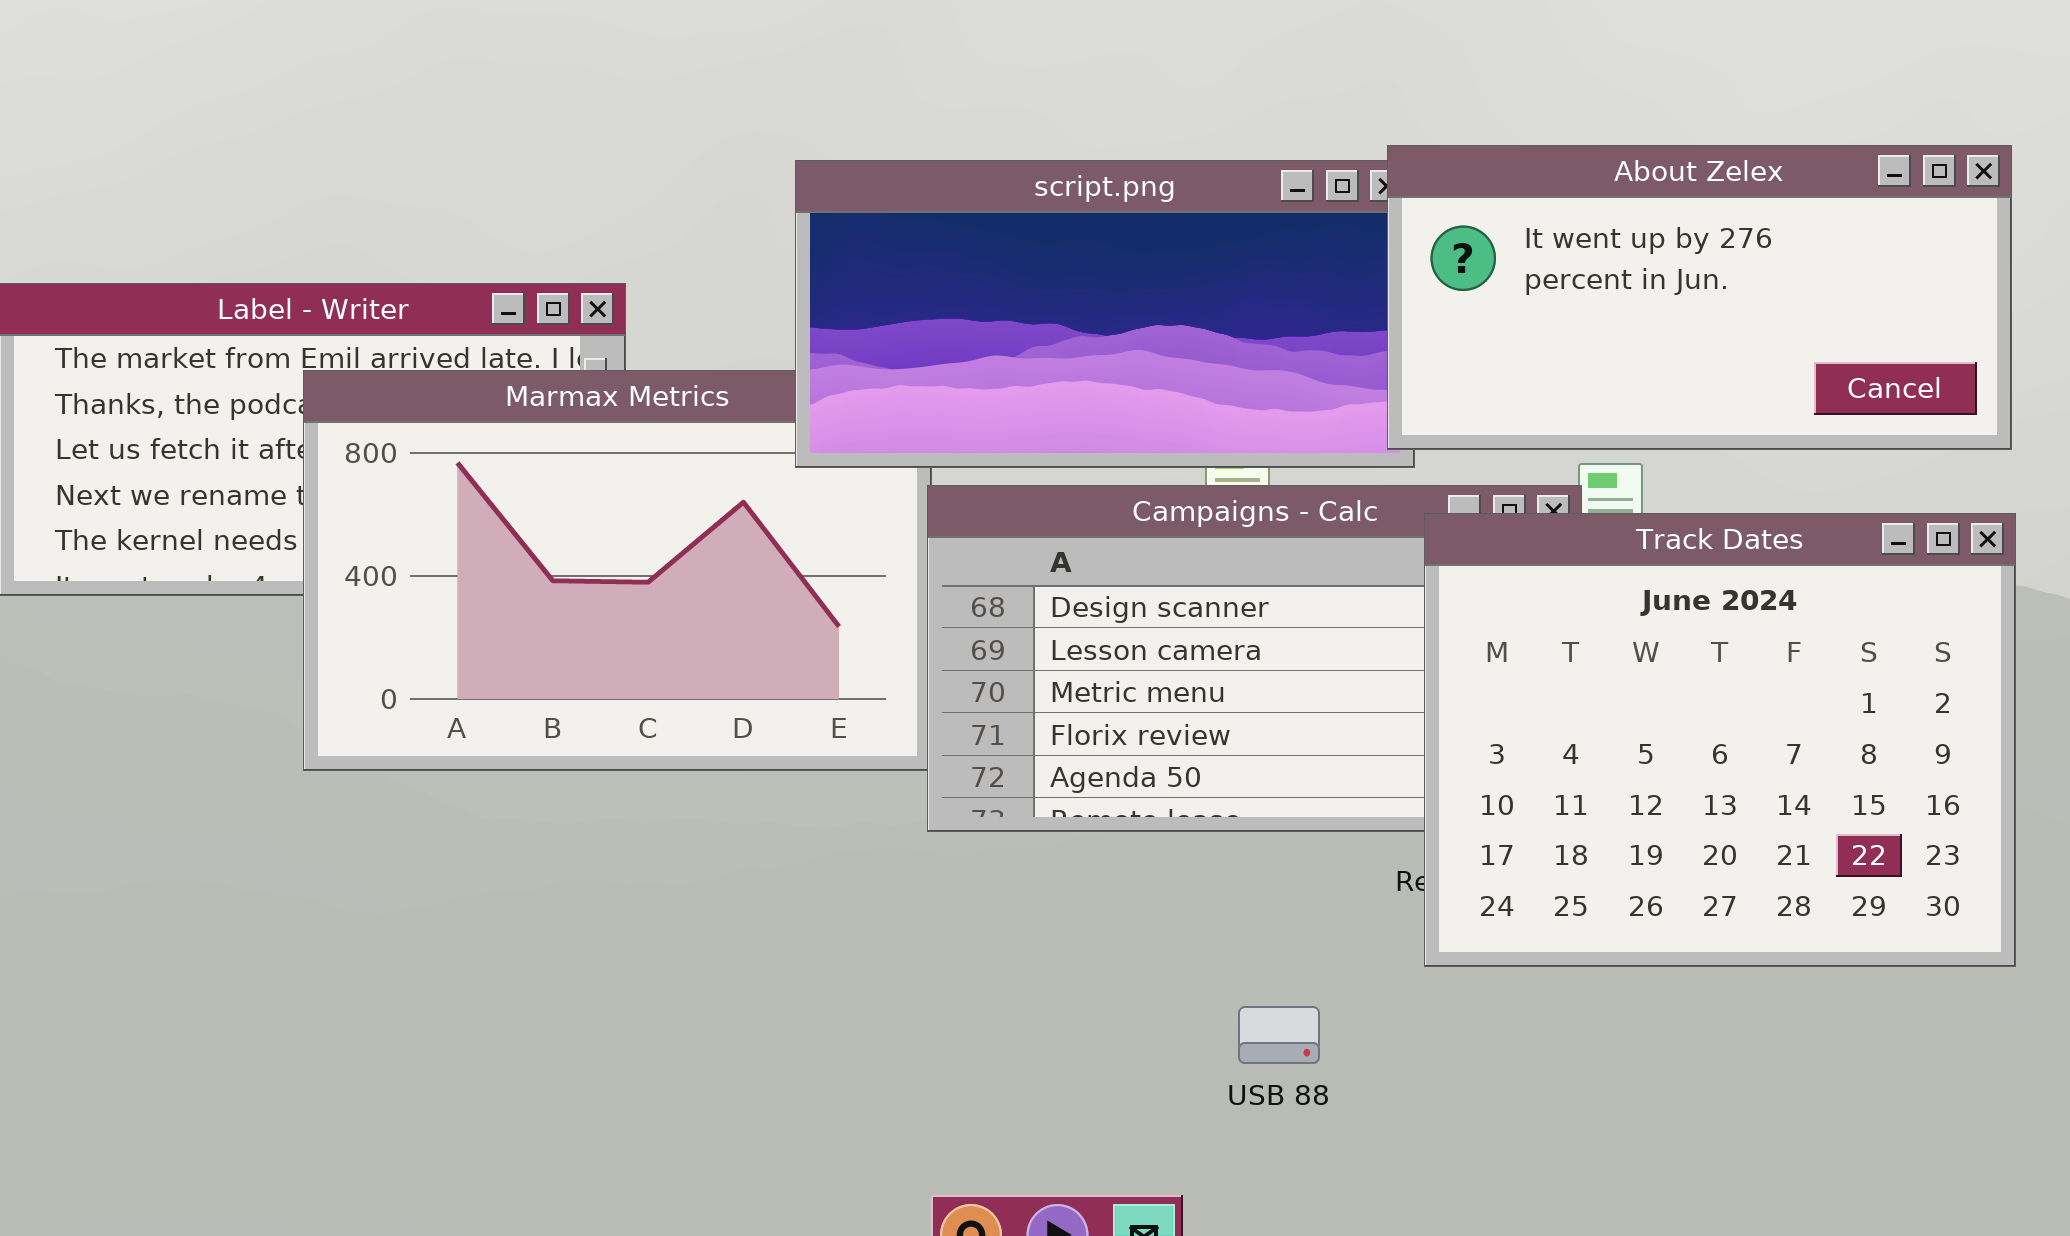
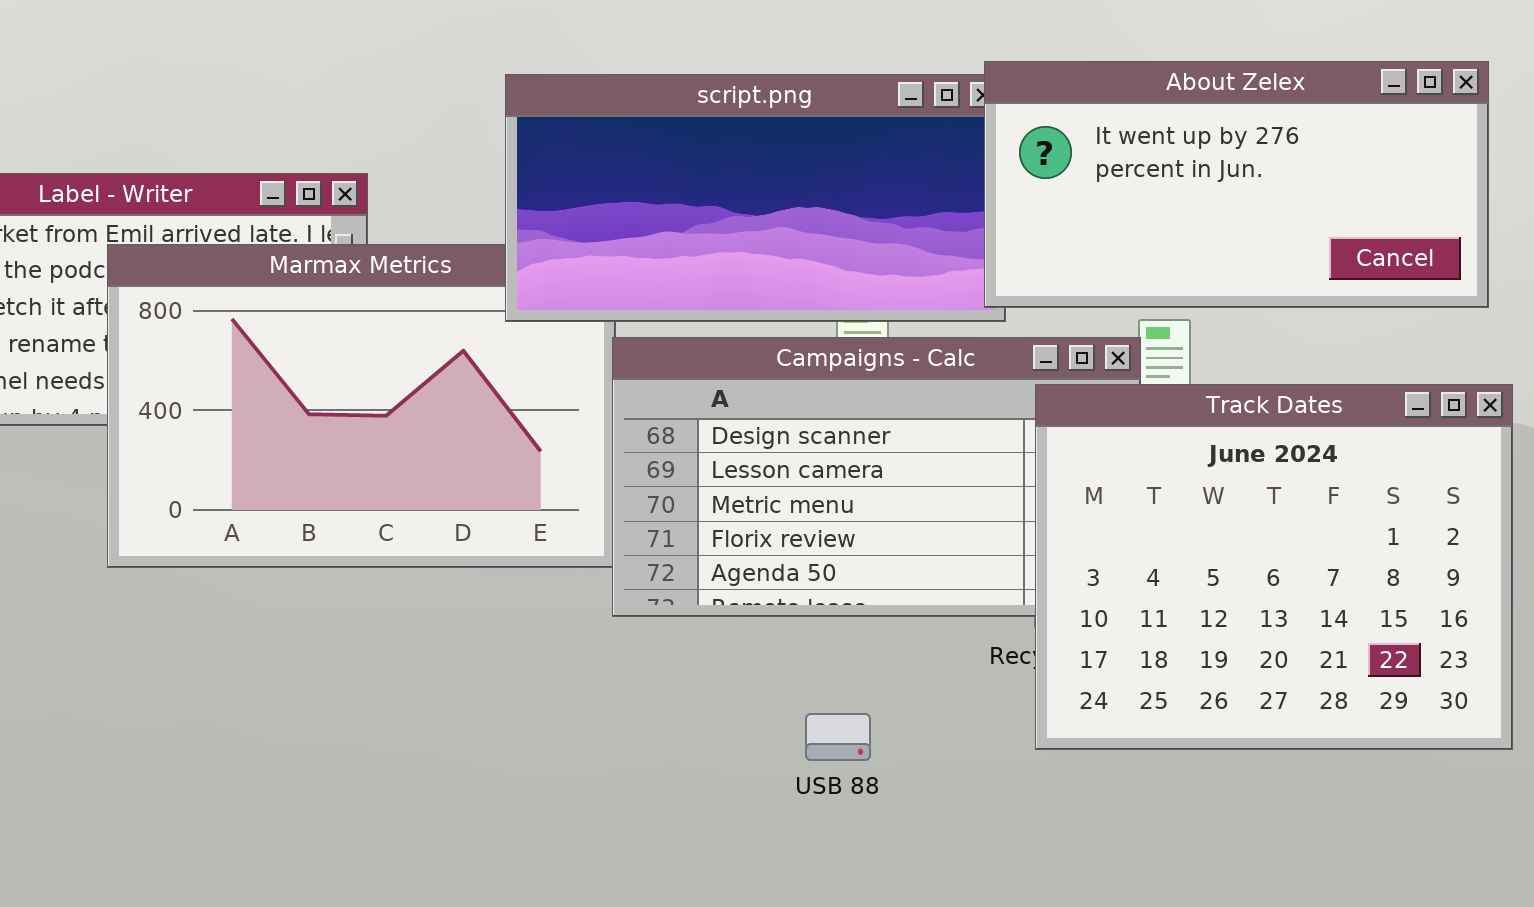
Track Dates: [1424,513,2016,967] -> [1035,384,1513,750], moved
USB 88: [1238,1006,1320,1064] -> [805,713,871,761], moved

